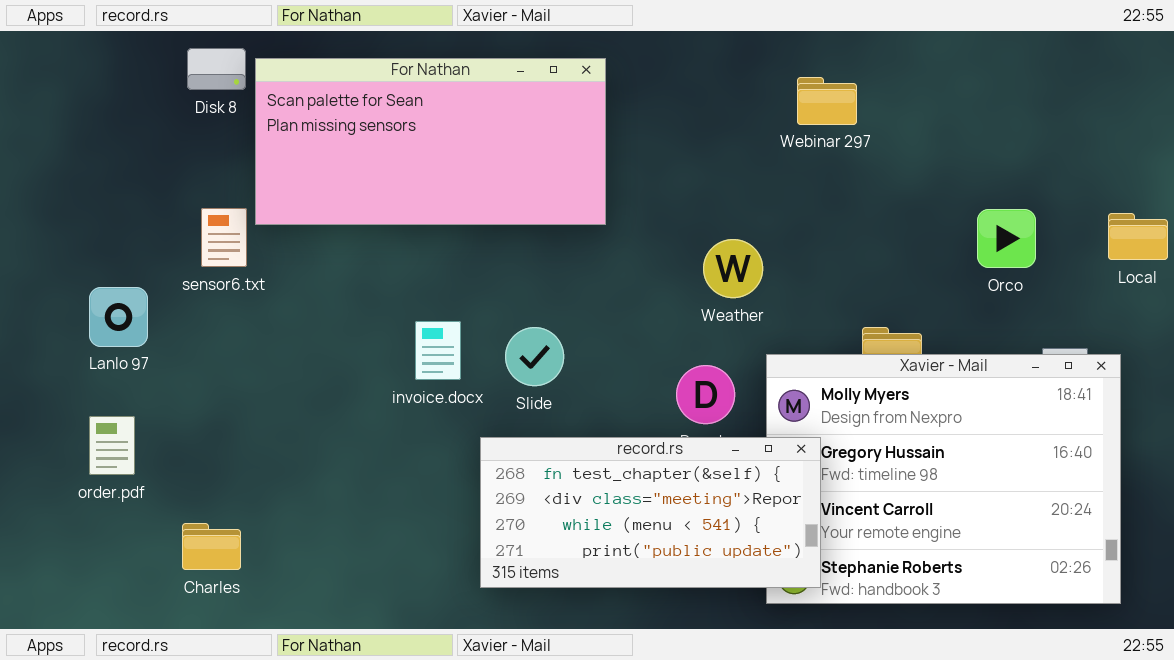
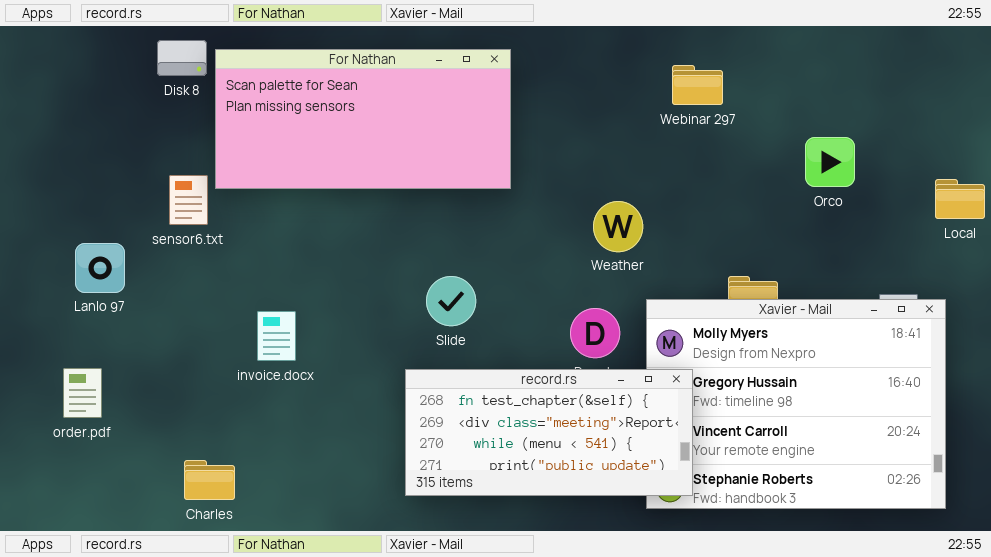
Orco: [977,209,1036,268] -> [805,137,855,187], moved
invoice.docx: [415,321,461,380] -> [257,311,296,361], moved
order.pdf: [89,416,135,475] -> [63,368,102,418], moved
Charles: [182,523,241,570] -> [184,460,235,500], moved

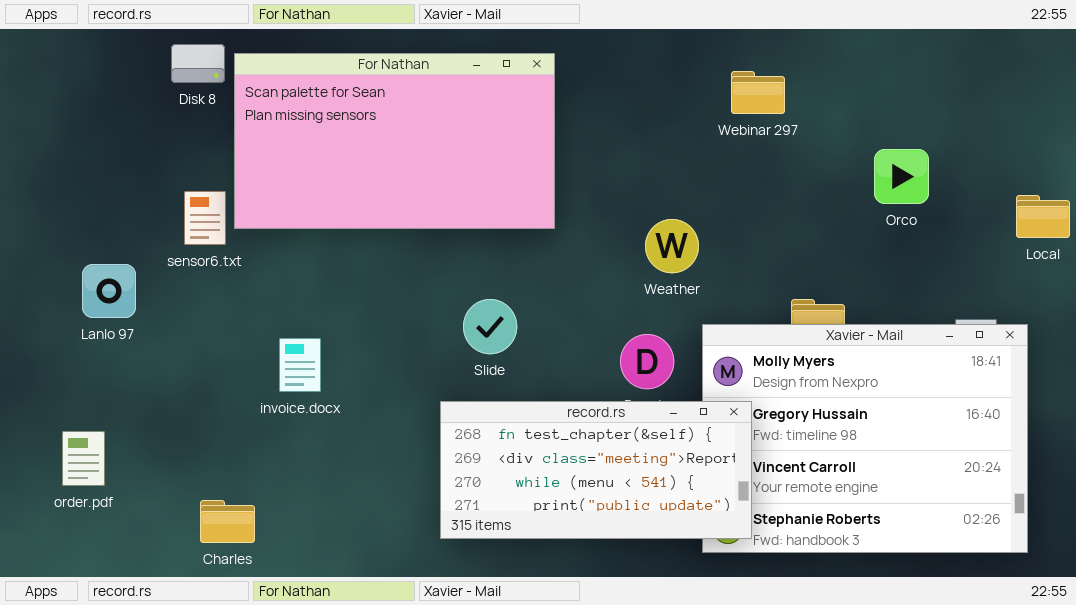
For Nathan: [215,49,511,189] -> [234,53,555,229], resized
order.pdf: [63,368,102,418] -> [62,431,105,486], moved

